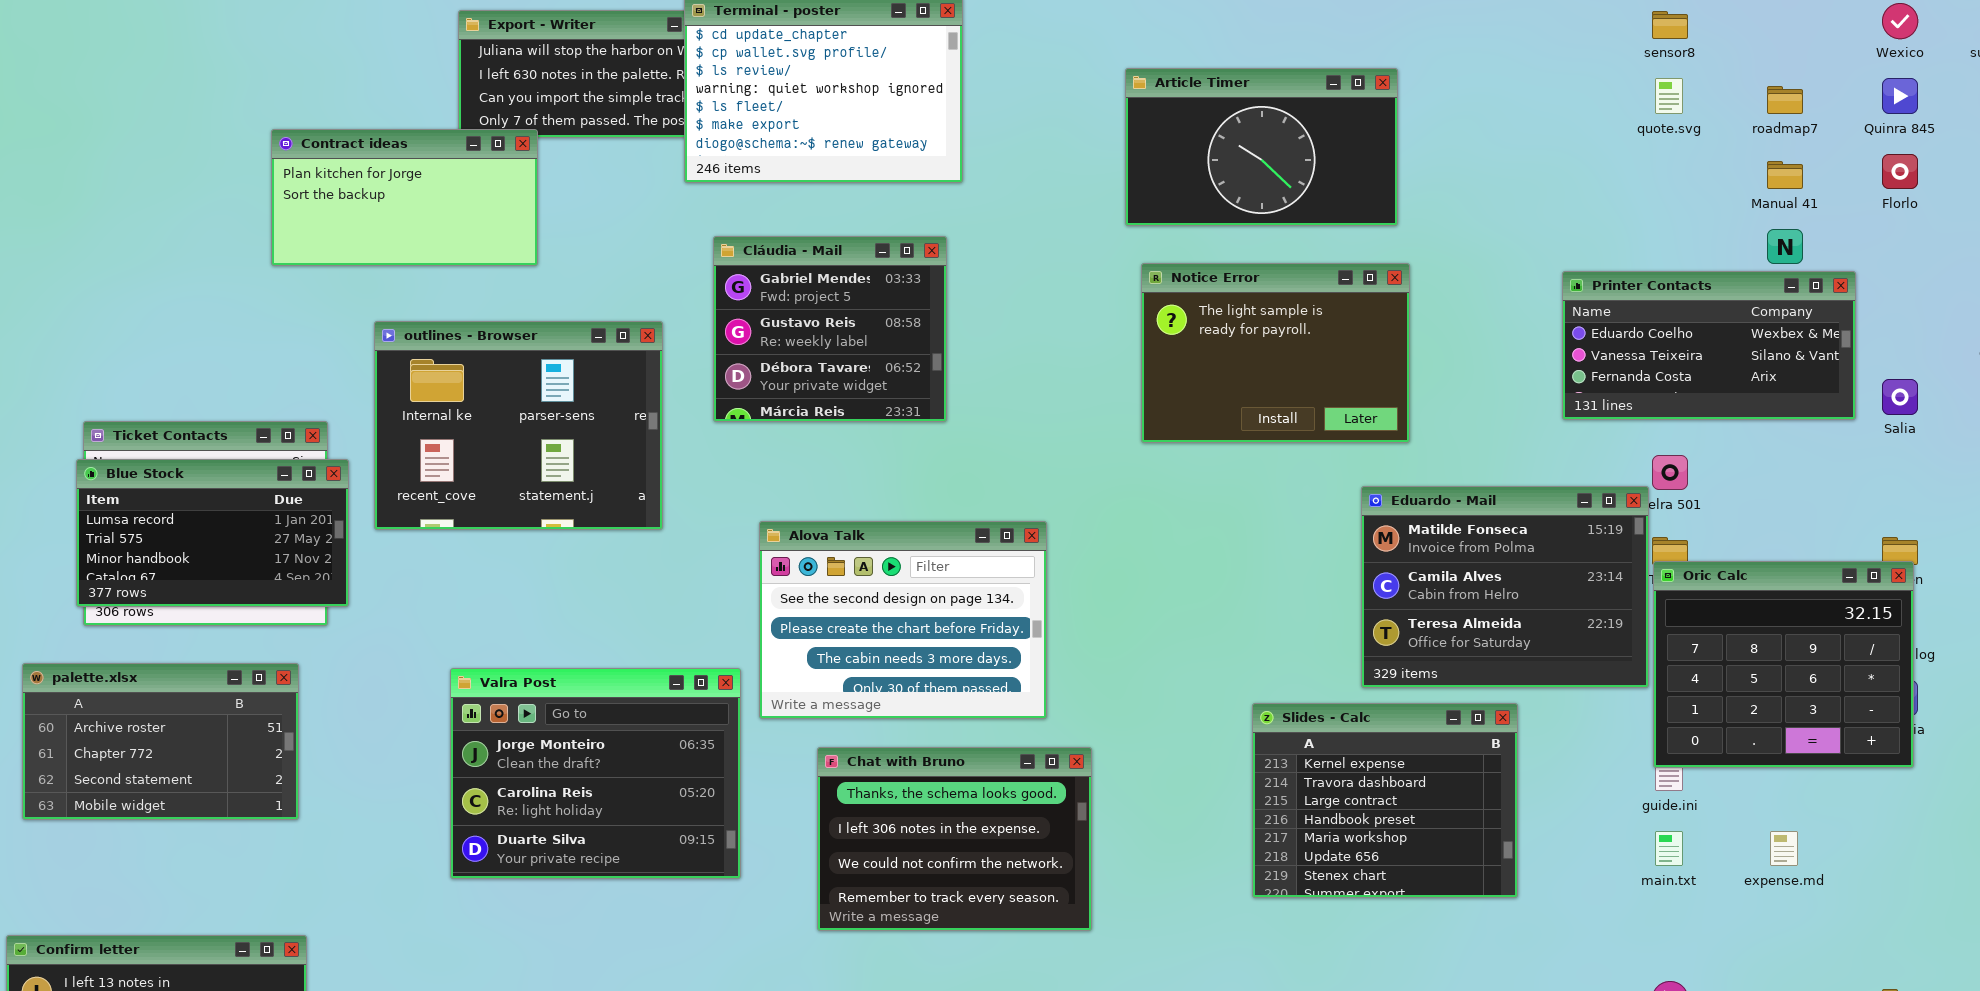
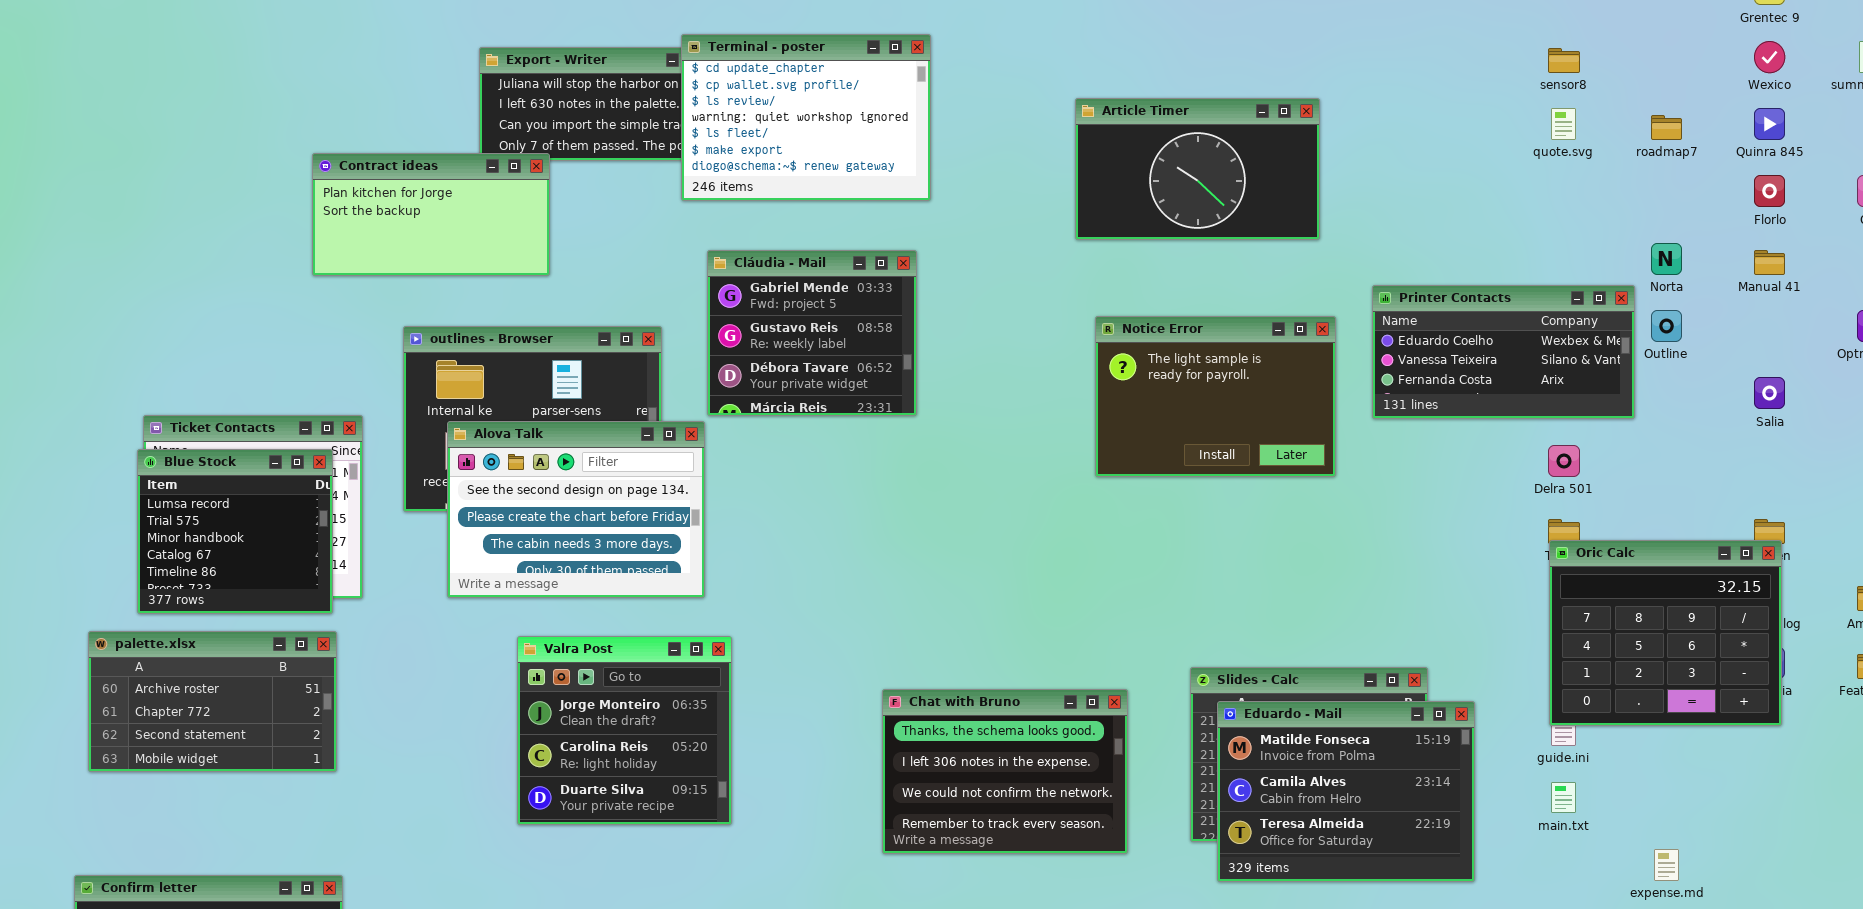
Manual 41: [1767,161,1803,189] -> [1754,250,1785,275], moved
Notice Error: [1141,263,1410,443] -> [1095,316,1336,477], moved
Printer Contacts: [1562,271,1856,420] -> [1372,285,1635,419], moved
Blue Stock: [76,459,349,607] -> [137,449,333,614], resized
Eduardo - Mail: [1361,486,1649,688] -> [1217,701,1475,882], moved
Alova Talk: [759,521,1047,719] -> [447,421,705,598], moved
Valra Post: [450,668,741,879] -> [517,636,732,825], resized
Chat with Bruno: [817,747,1092,931] -> [882,689,1128,854], moved
expense.md: [1770,831,1798,866] -> [1654,849,1679,881], moved

